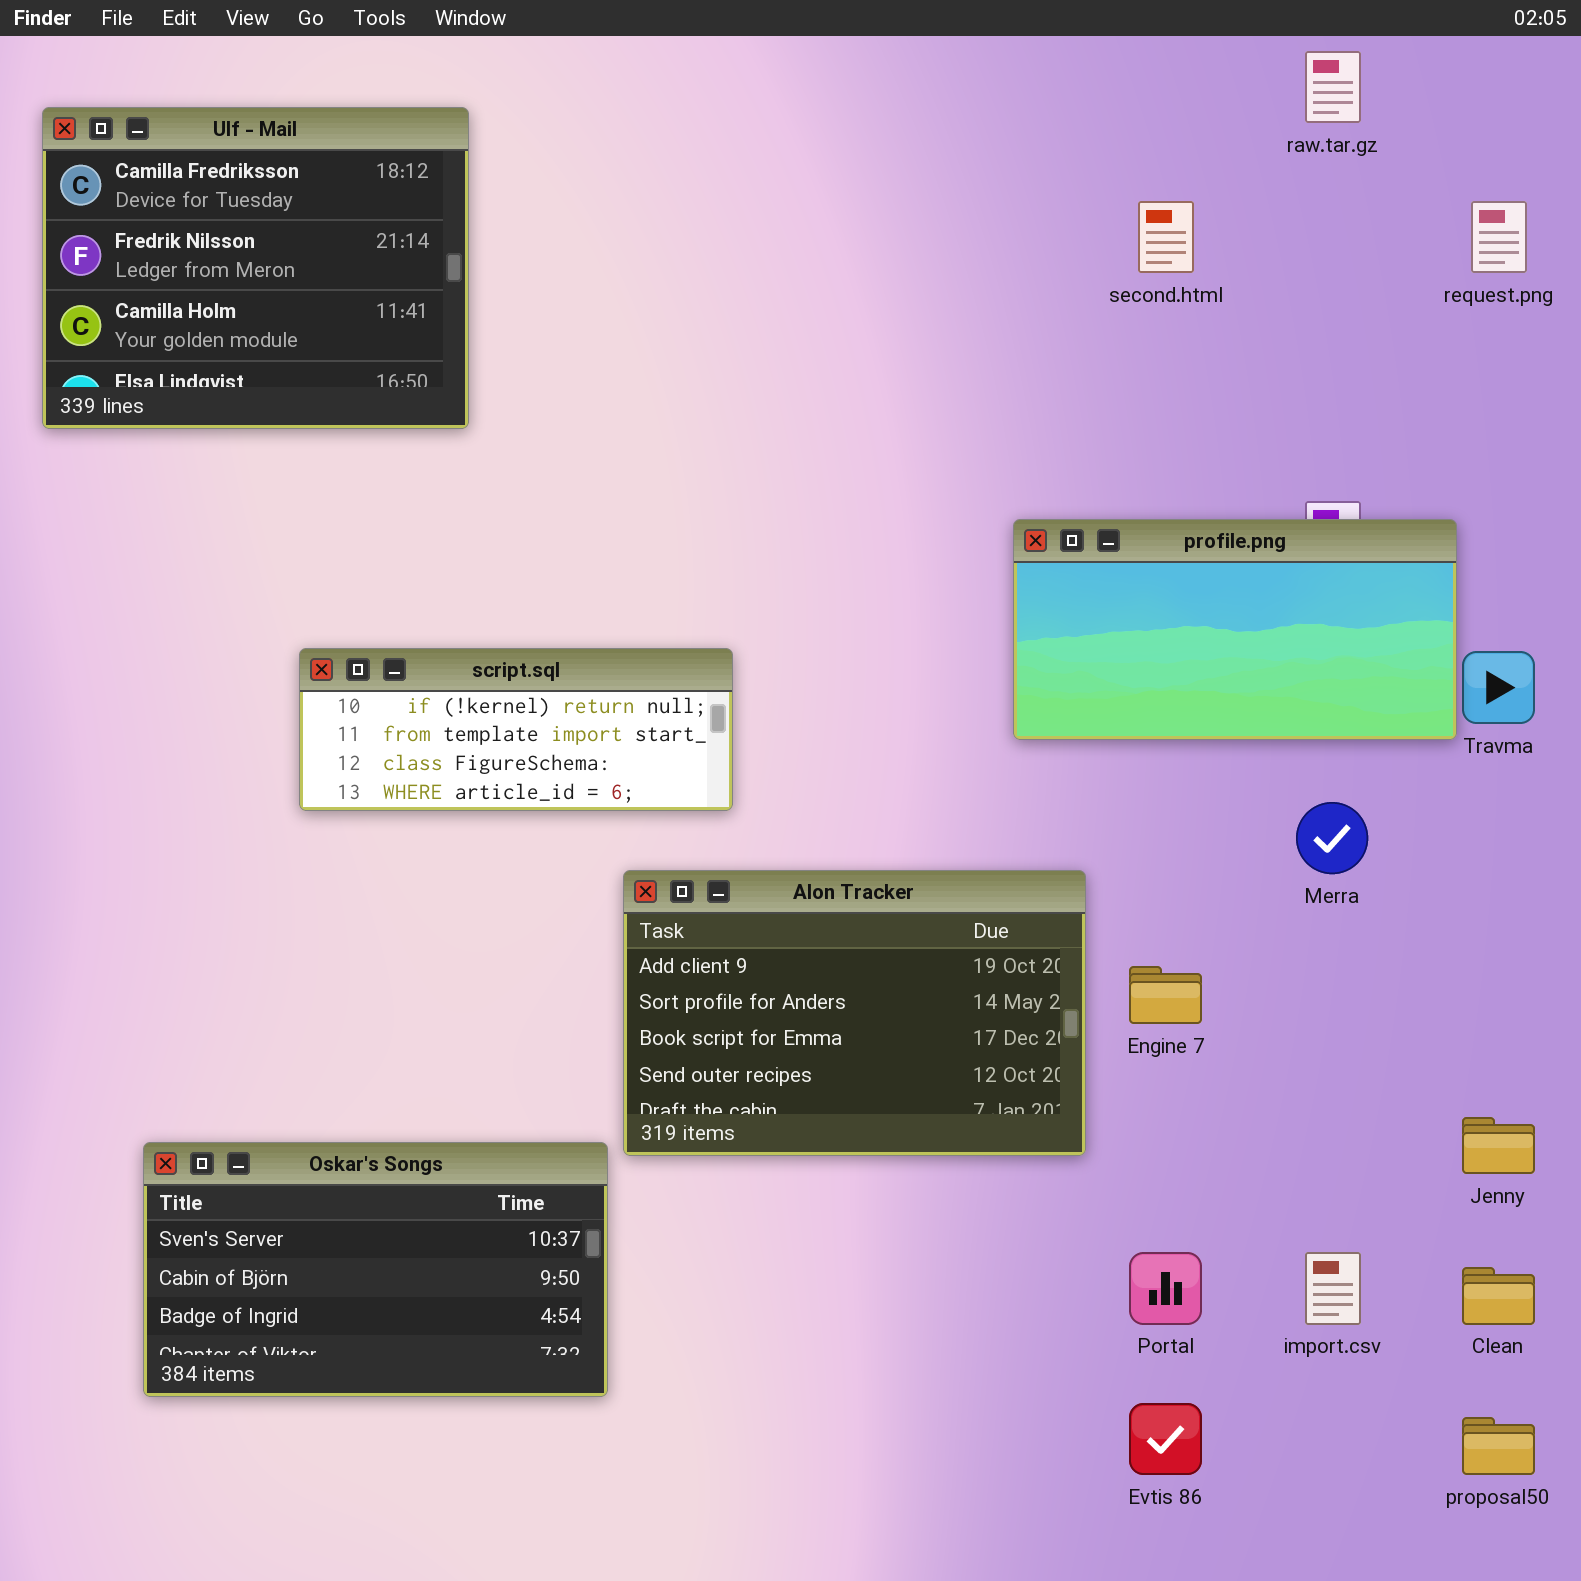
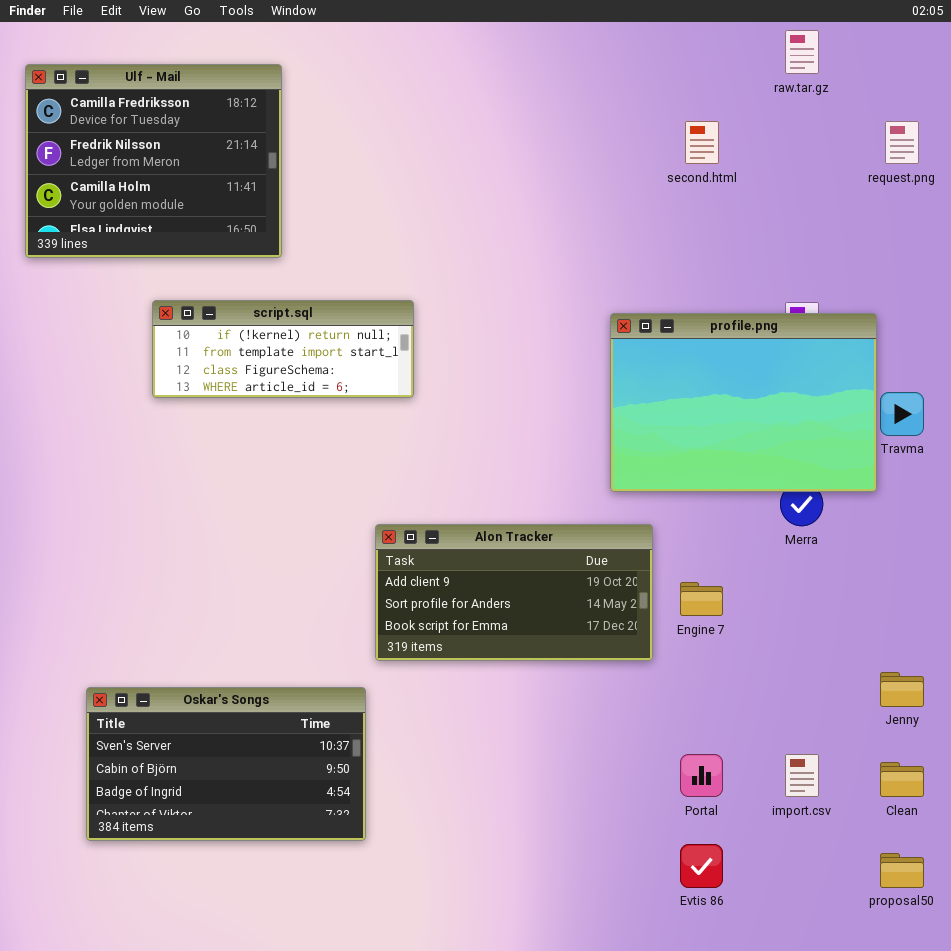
profile.png: [1013,519,1457,740] -> [610,313,877,492], resized
script.sql: [299,648,733,811] -> [152,300,414,398], moved
Alon Tracker: [623,870,1086,1156] -> [375,524,653,661], resized

